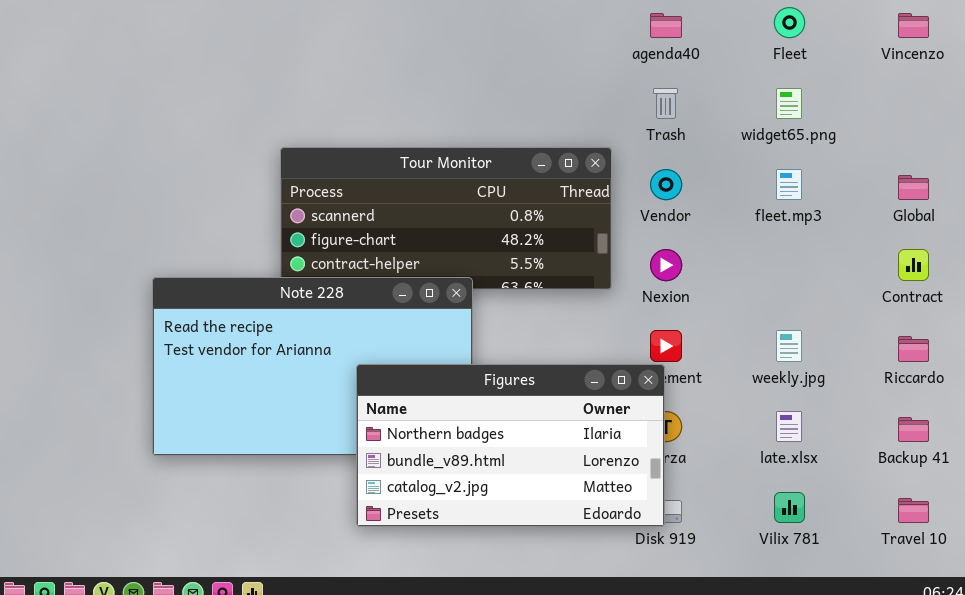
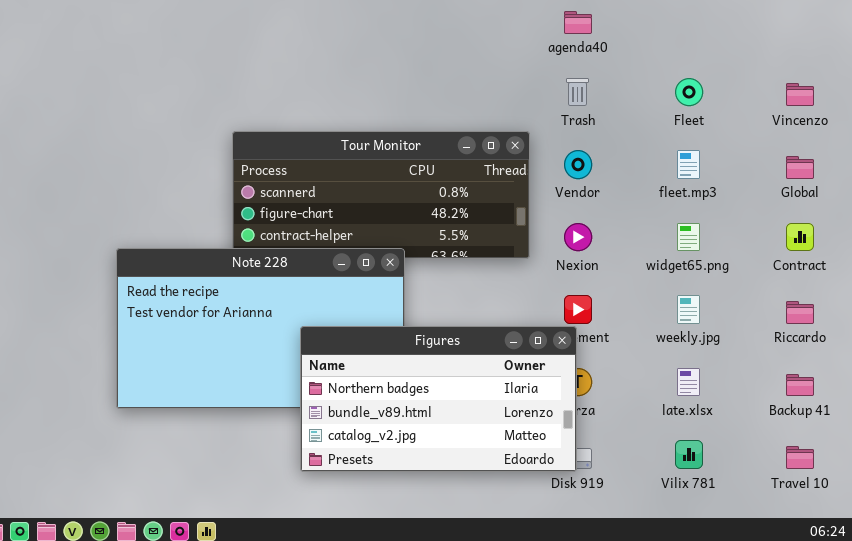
Fleet: [774,7,805,38] -> [675,78,703,106], moved
Vincenzo: [898,13,929,38] -> [786,83,814,106], moved
widget65.png: [776,88,802,119] -> [677,223,700,251], moved

